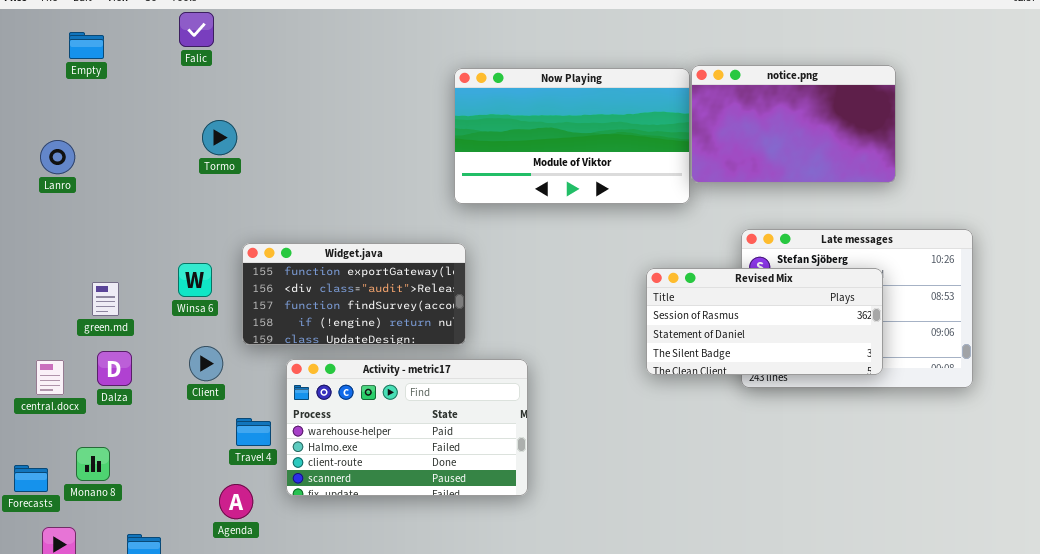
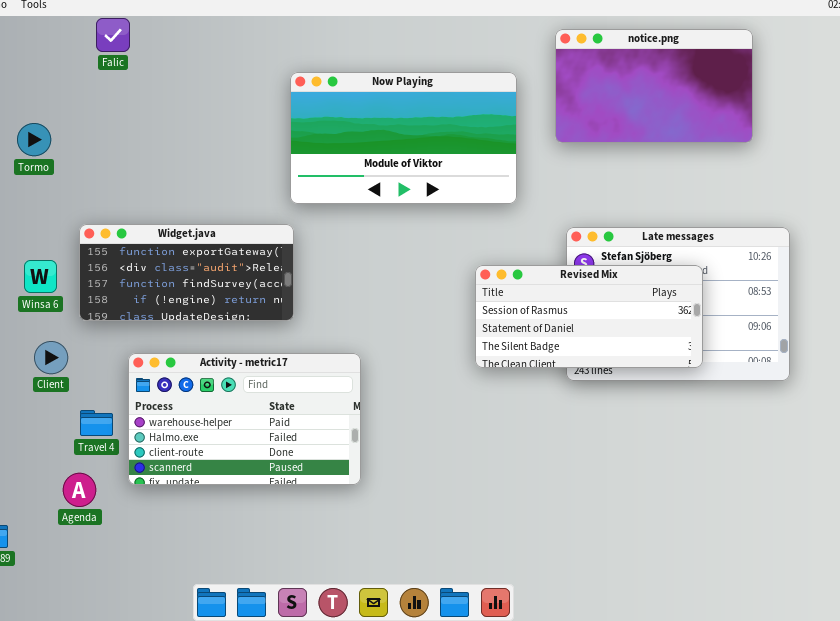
Falic: [179,12,214,47] -> [96,18,130,52], moved
notice.png: [691,65,896,183] -> [555,29,753,143], moved
Tormo: [202,120,237,155] -> [17,123,51,156], moved
Widget.java: [242,243,466,345] -> [79,224,294,321], moved

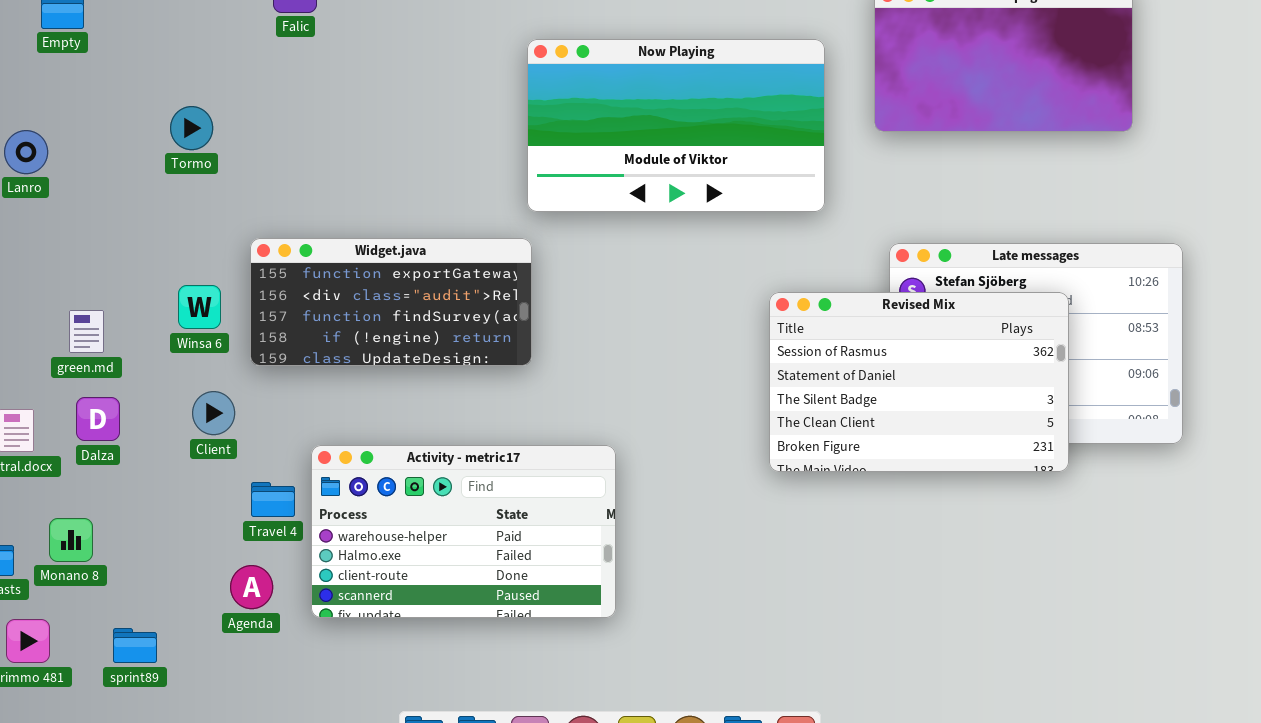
Revised Mix: [475,265,703,368] -> [769,292,1069,472], resized
Activity - metric17: [128,353,361,485] -> [311,445,616,618], moved

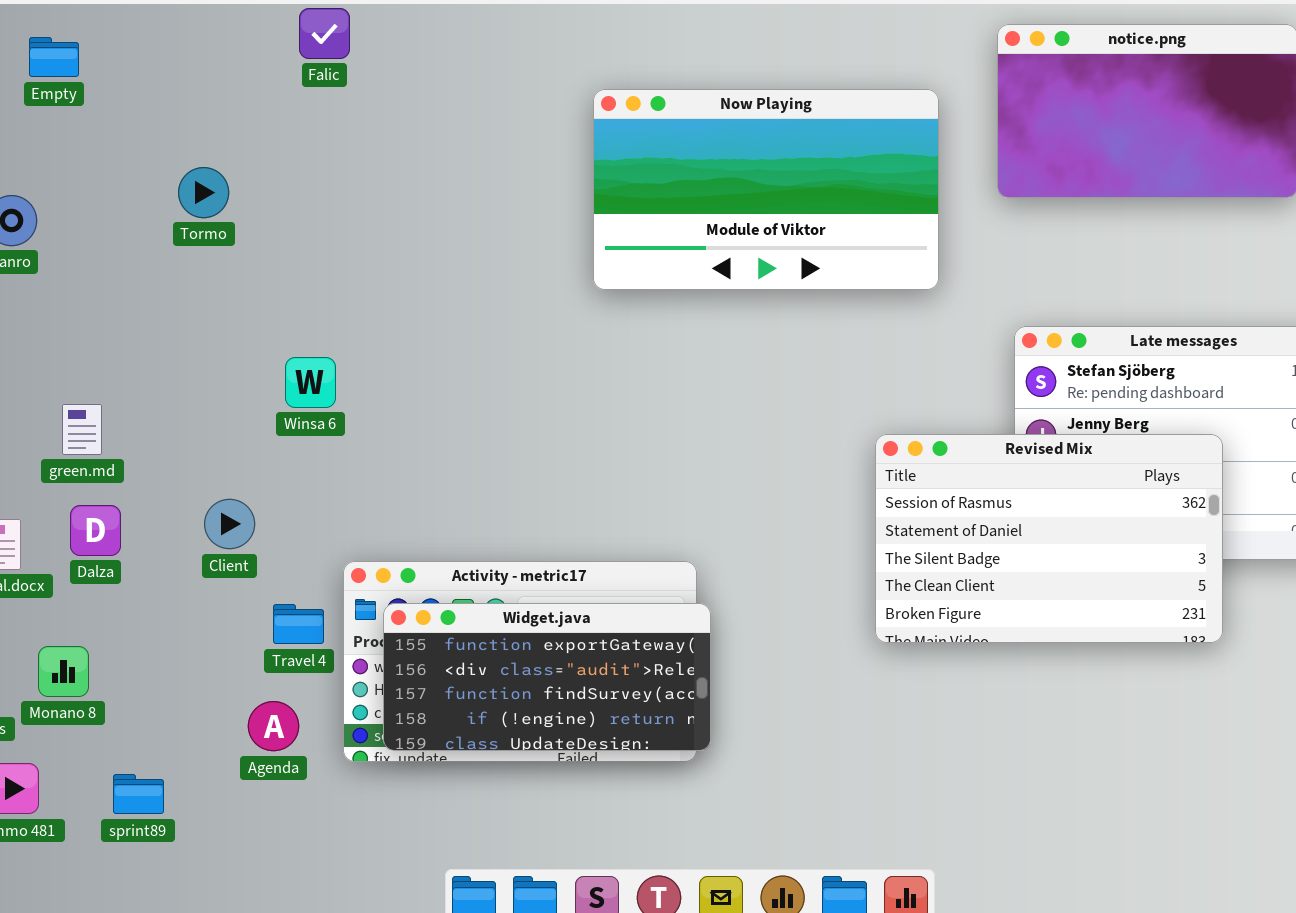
Widget.java: [250,238,532,366] -> [383,603,711,751], moved
Winsa 6: [178,285,221,329] -> [285,357,336,408], moved
Revised Mix: [769,292,1069,472] -> [875,434,1223,643], moved

